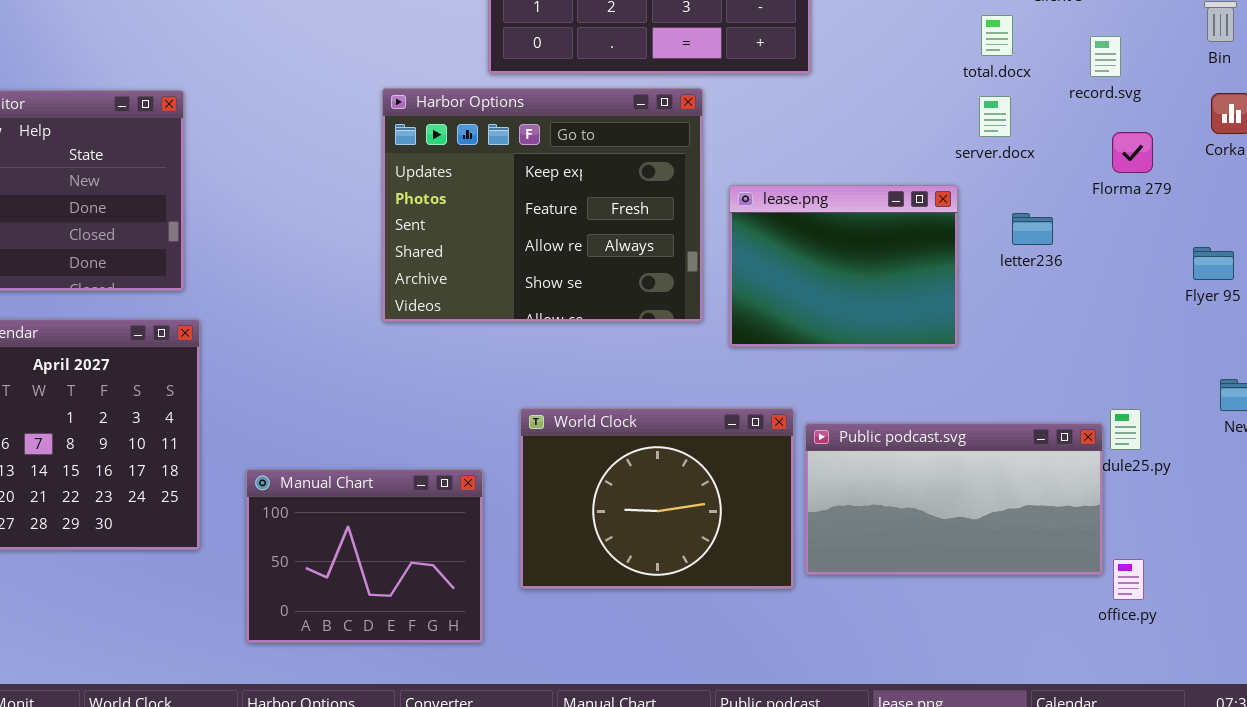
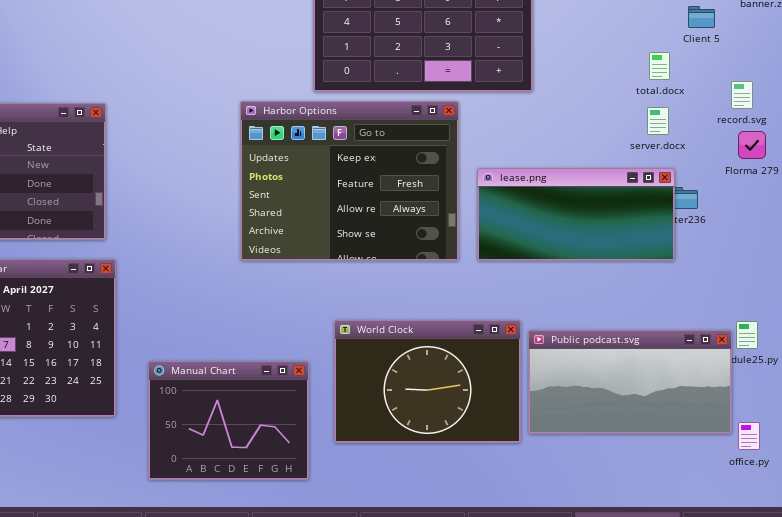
record.svg: [1090,36,1121,77] -> [731,81,753,109], moved
lease.png: [729,185,958,347] -> [477,168,675,261], resized

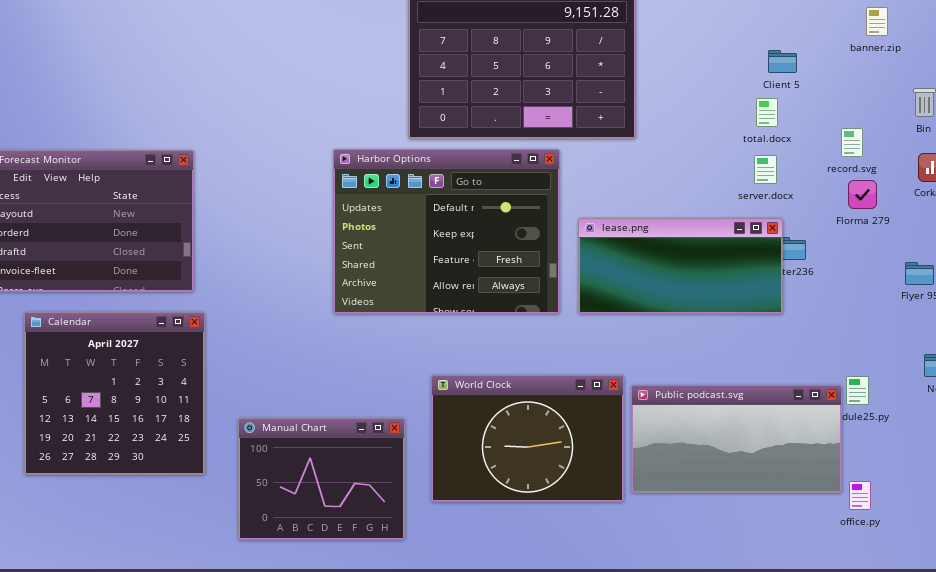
Client 5: [688,6,715,28] -> [768,50,797,73], moved
Harbor Options: [240,101,459,261] -> [333,149,560,314], scrolled up 1 row

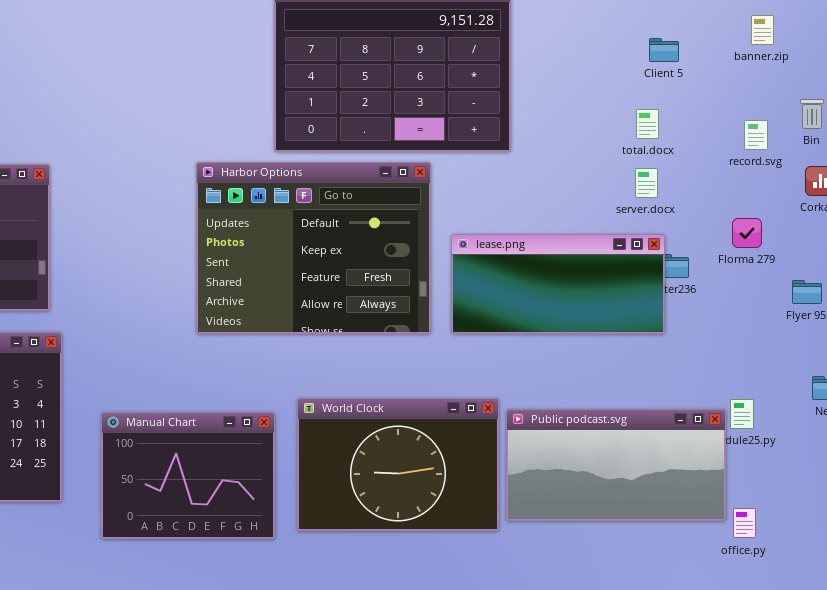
Client 5: [768,50,797,73] -> [649,38,679,62], moved
record.svg: [841,128,863,157] -> [744,120,768,150], moved
Florma 279: [848,180,877,209] -> [732,218,762,248], moved
Manual Chart: [238,418,405,540] -> [101,412,275,539], moved

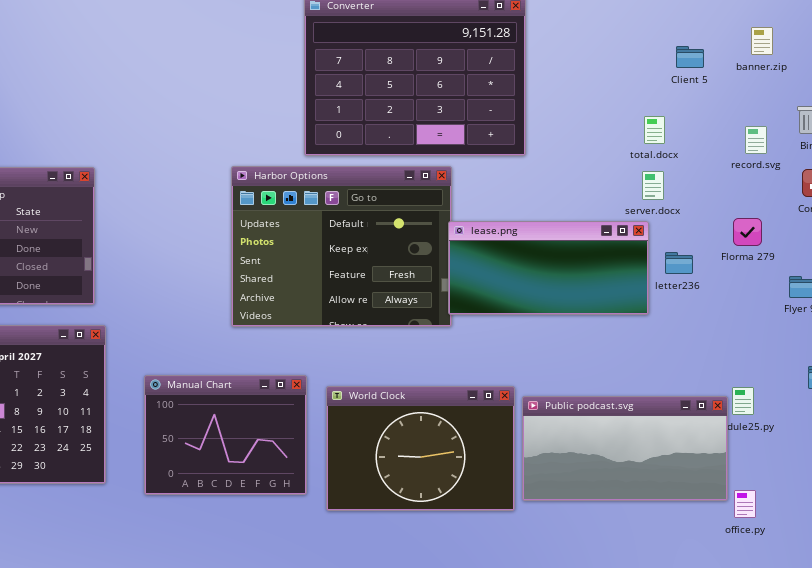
Client 5: [649,38,679,62] -> [676,46,704,68], moved
lease.png: [451,234,665,334] -> [448,221,649,315], moved
Manual Chart: [101,412,275,539] -> [144,375,307,495], moved

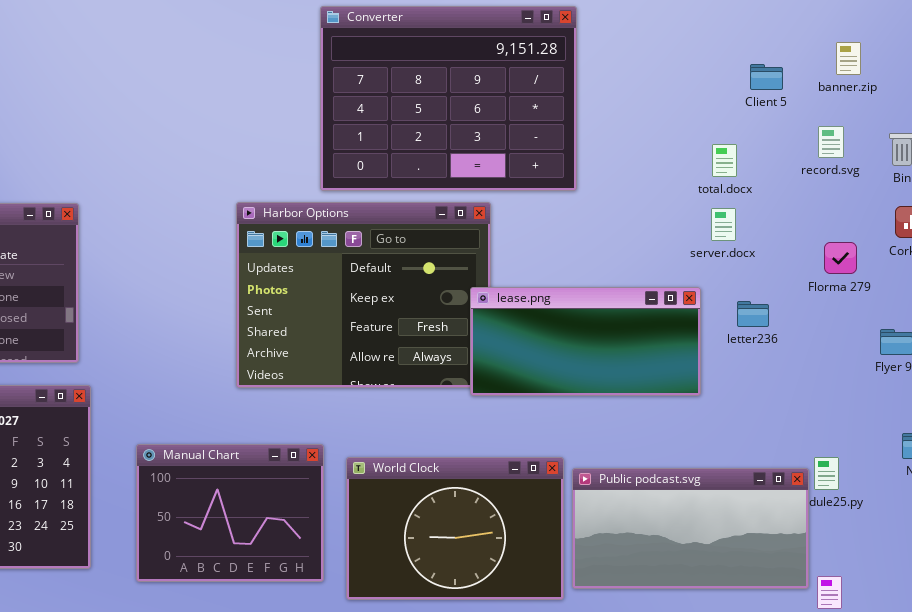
record.svg: [745,126,767,154] -> [818,126,844,158], moved
Florma 279: [733,218,762,246] -> [824,242,857,274], moved
lease.png: [448,221,649,315] -> [470,287,701,396], moved

